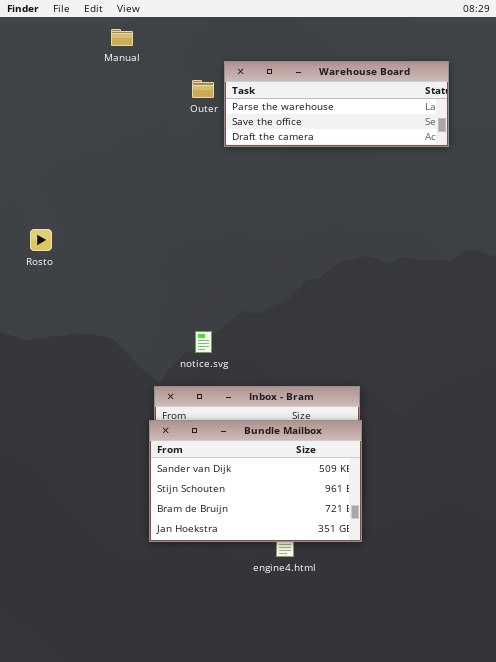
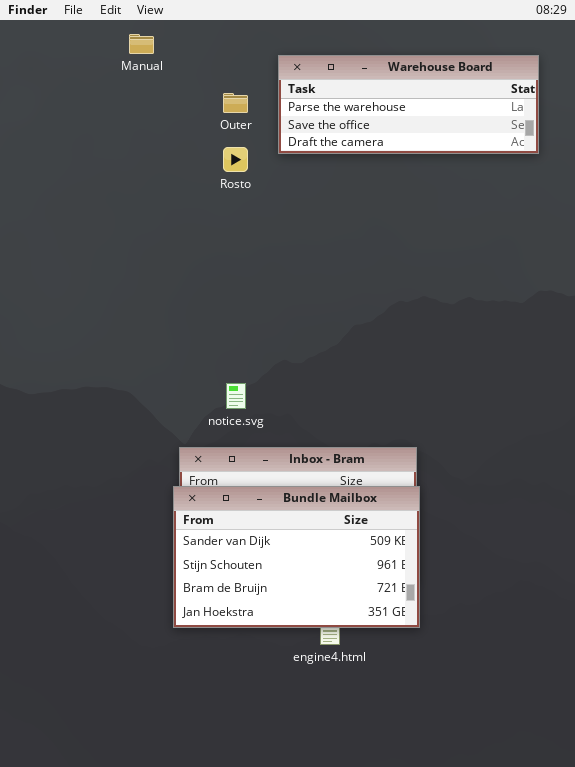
Warehouse Board: [224,61,449,147] -> [278,55,539,154], moved
Rosto: [30,229,52,251] -> [223,147,248,172], moved

